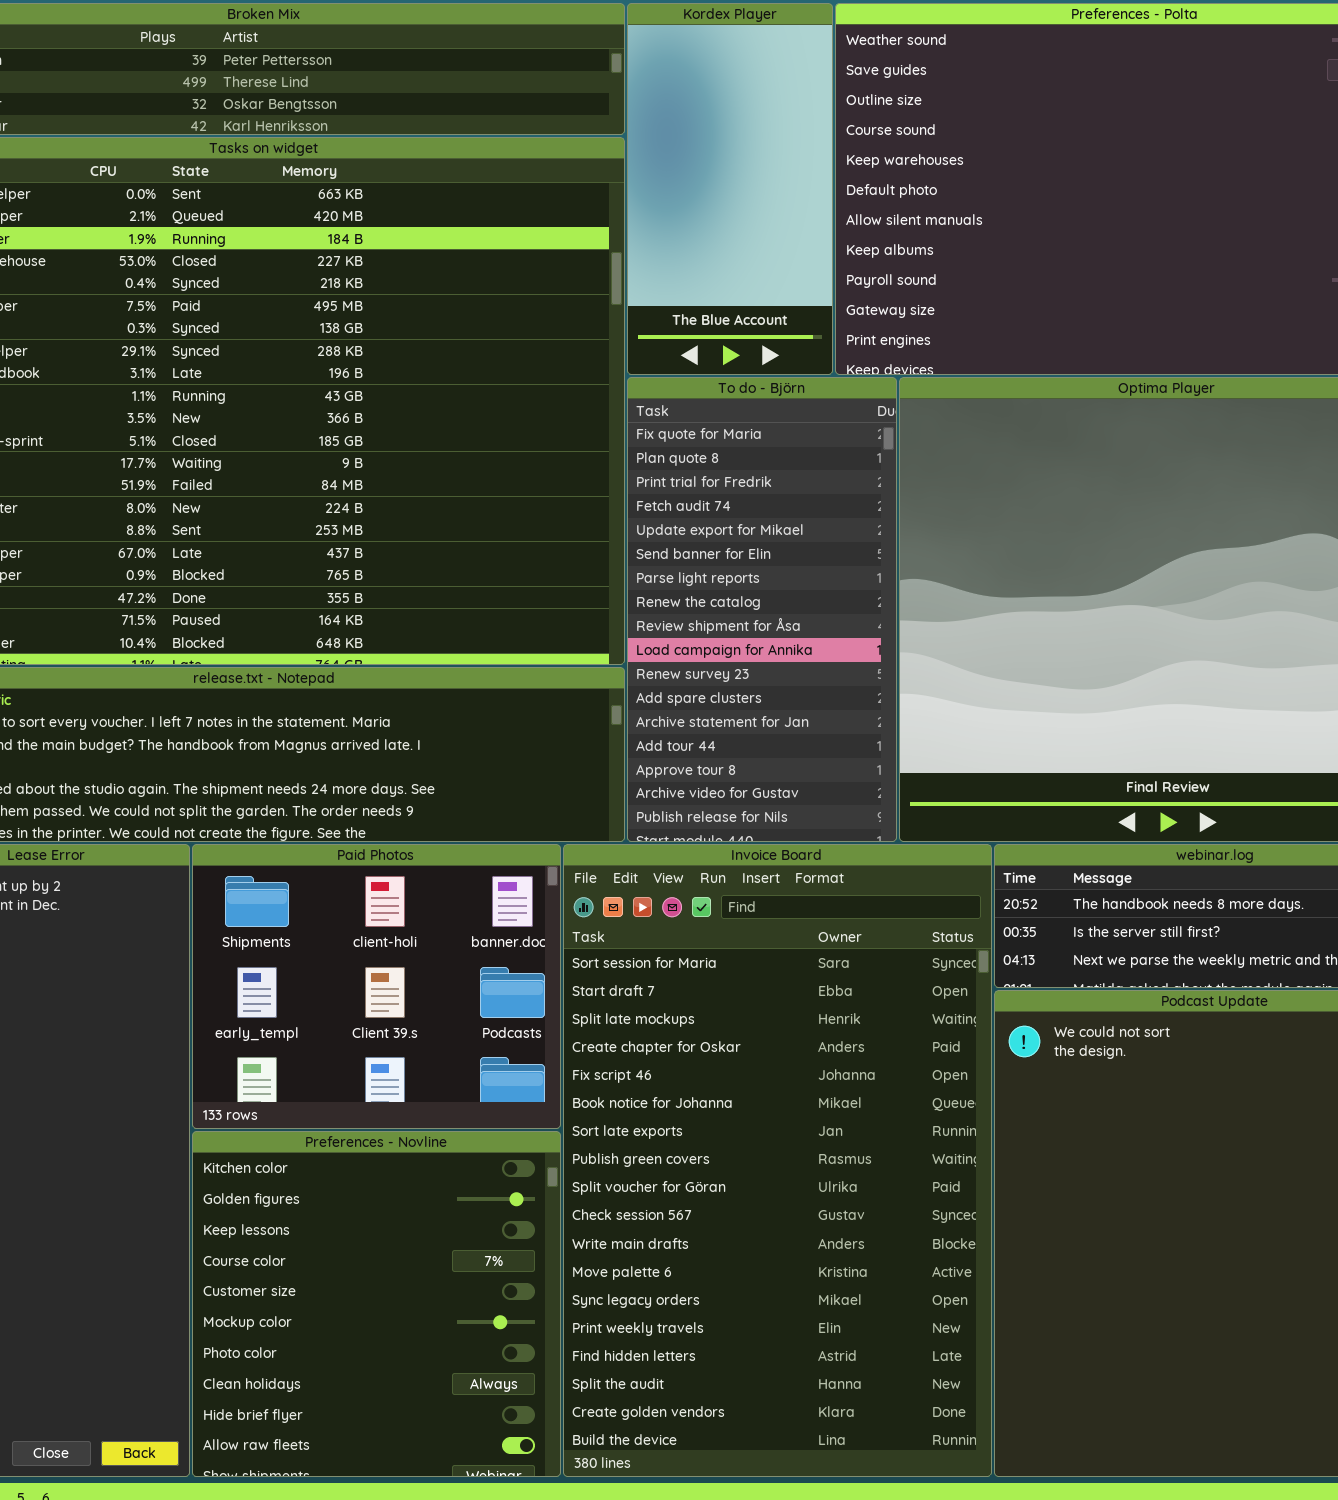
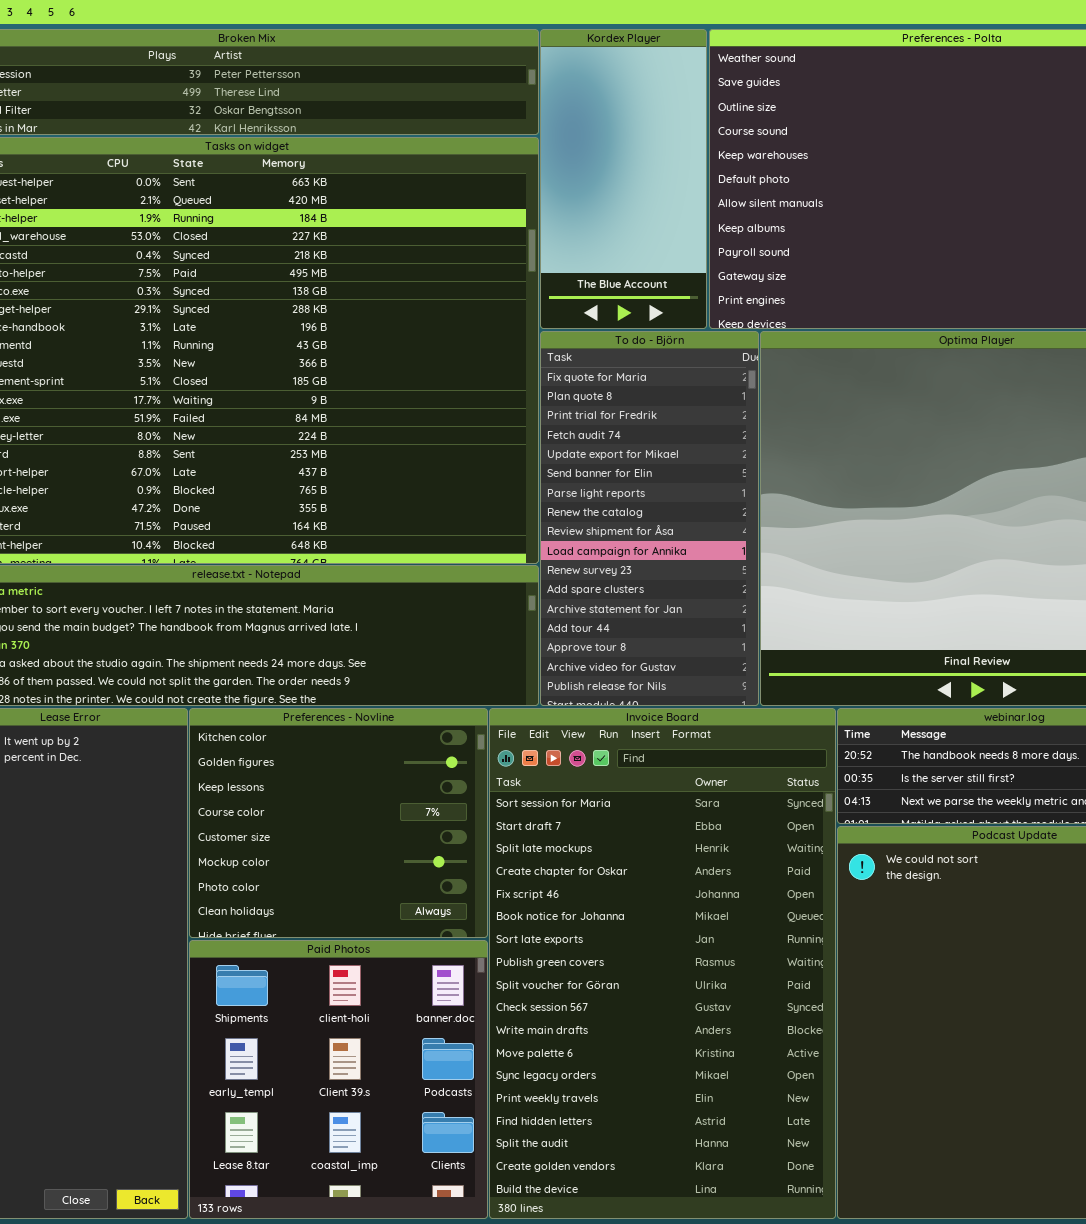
Paid Photos: [192,844,561,1129] -> [189,940,488,1219], moved, resized
Preferences - Novline: [192,1131,561,1477] -> [189,708,488,938], moved, resized

